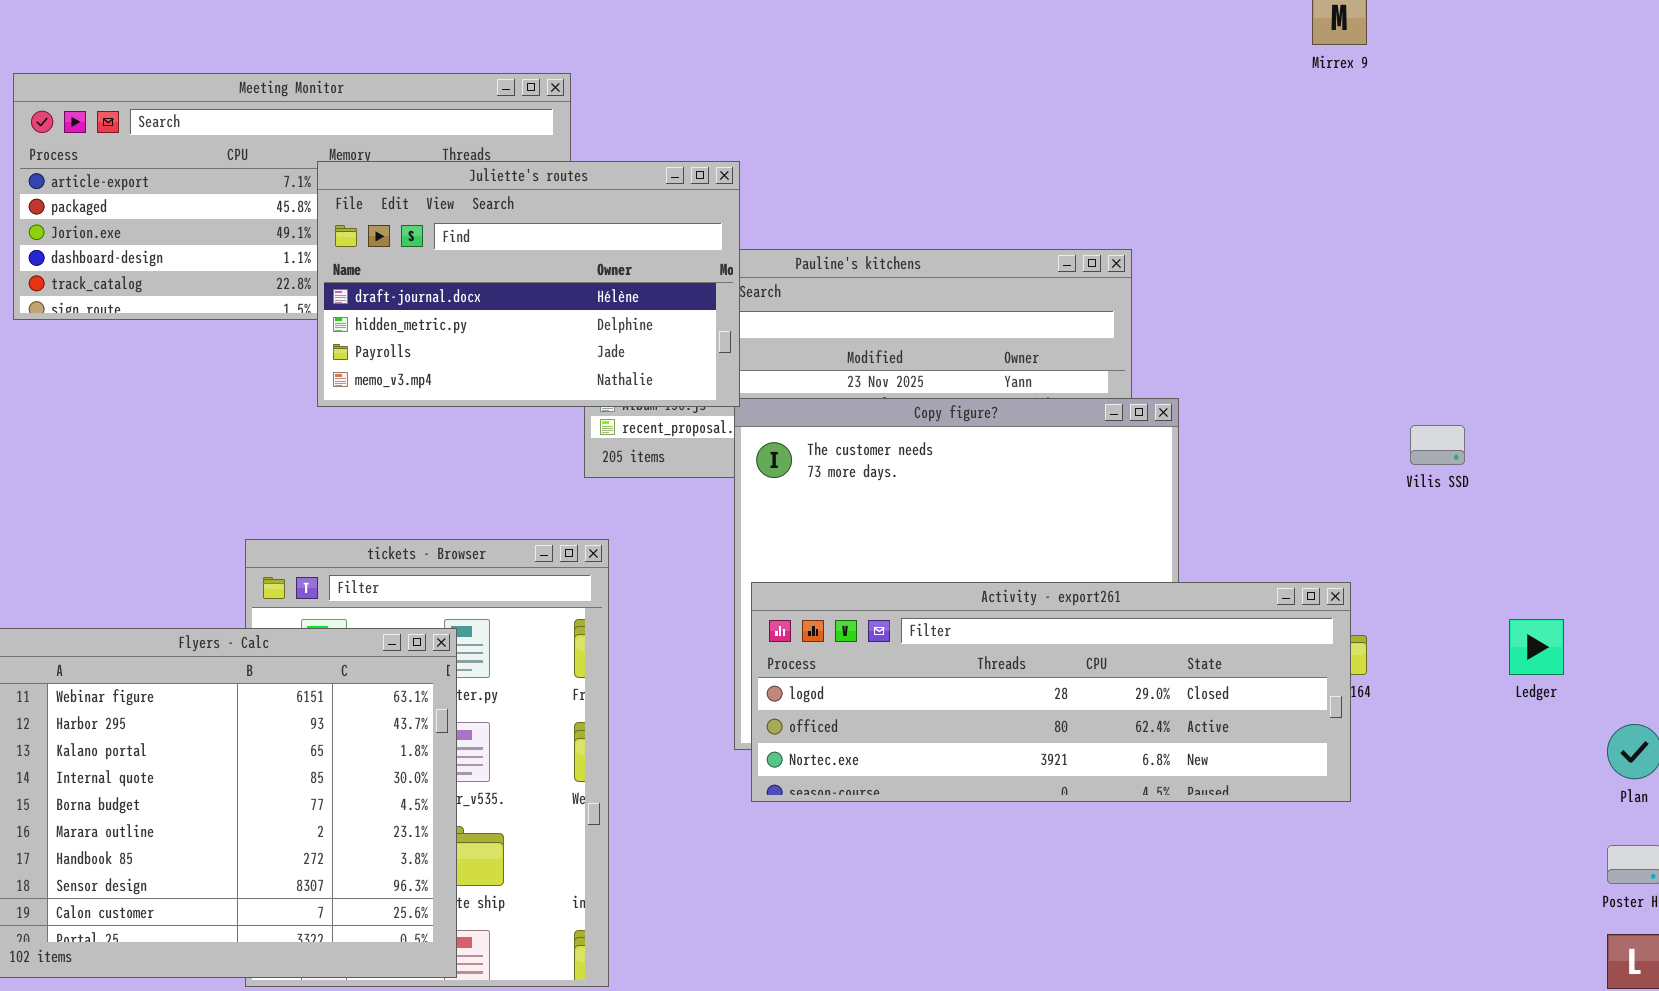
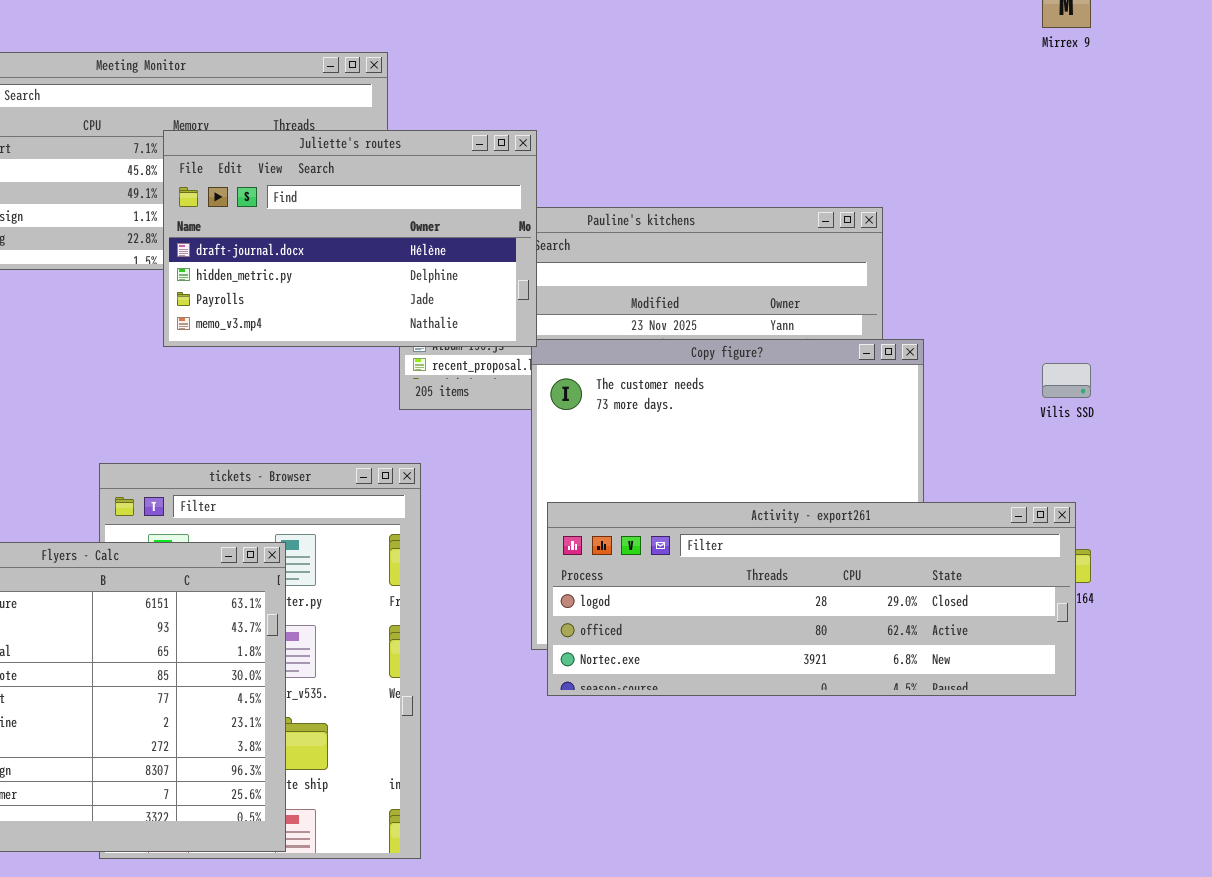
Vilis SSD: [1410,425,1465,465] -> [1042,363,1091,398], moved

